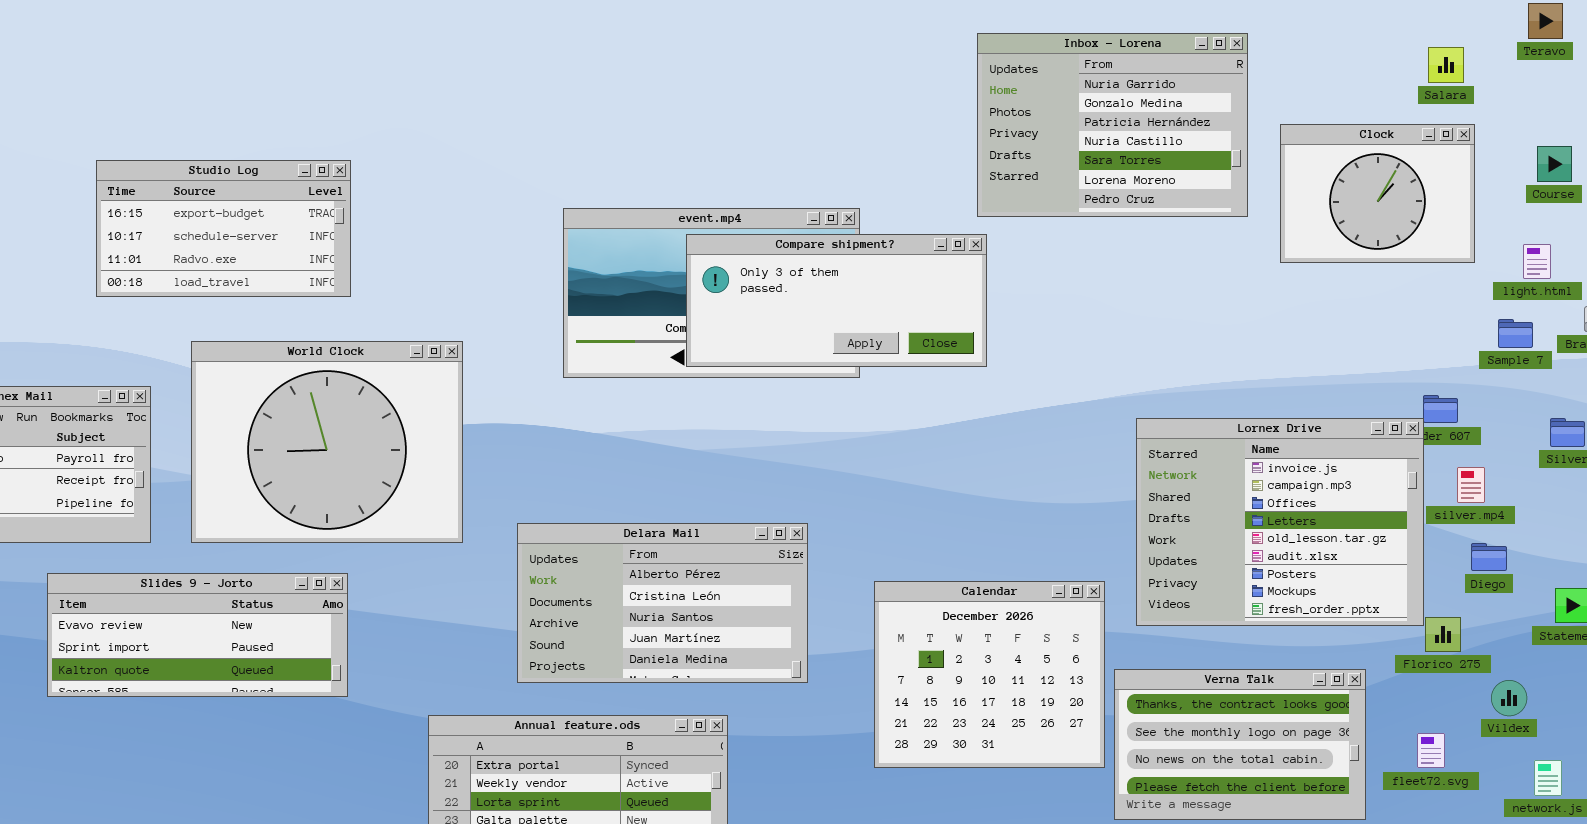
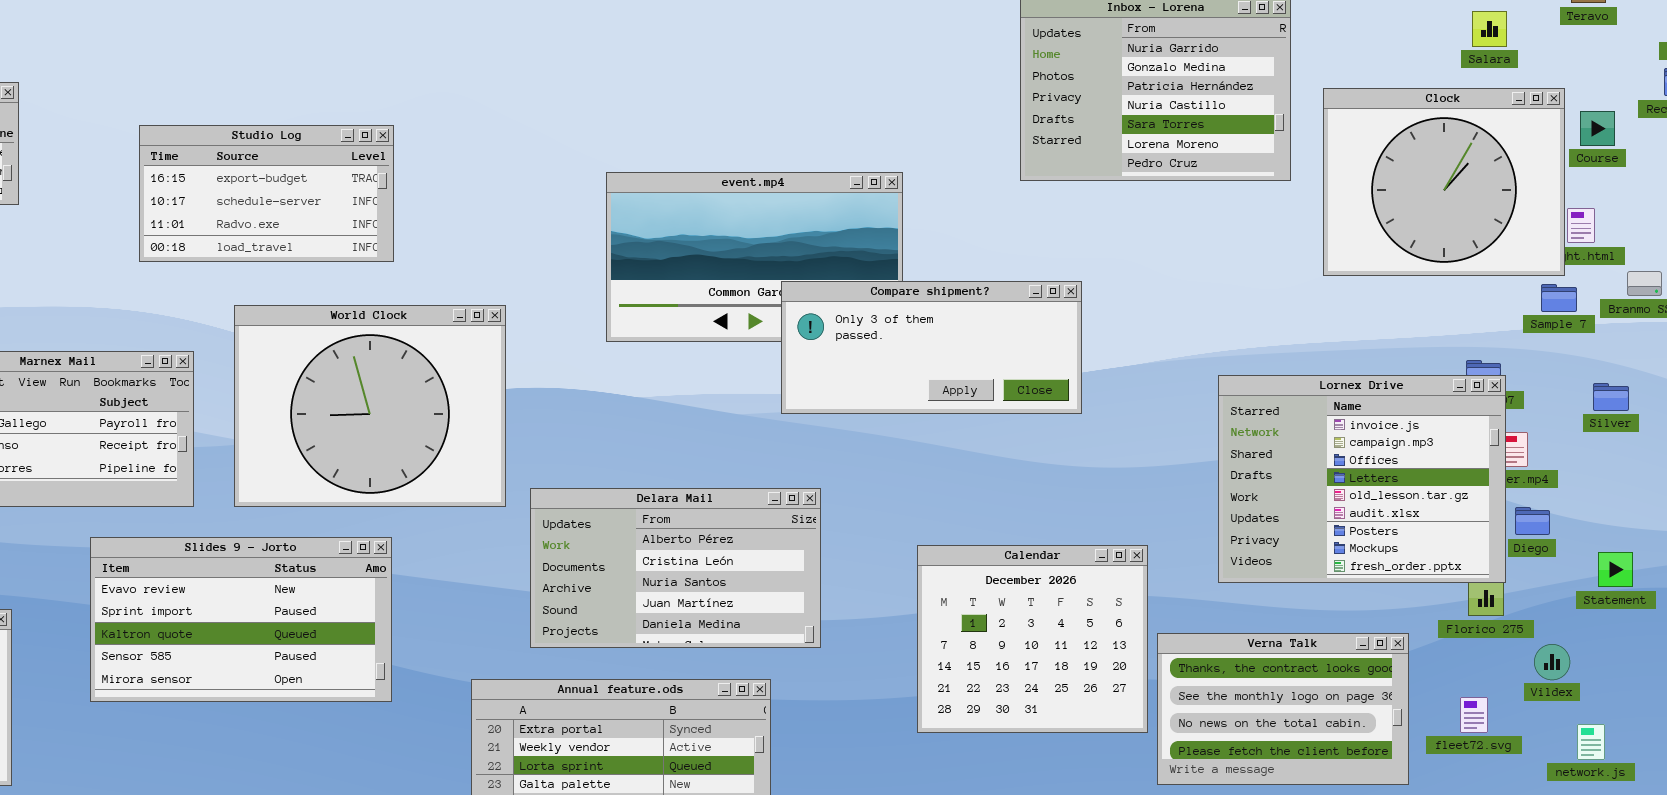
Clock: [1280,124,1475,263] -> [1323,88,1565,276], resized
Compare shipment?: [686,234,987,367] -> [781,281,1082,414], moved
Lornex Drive: [1136,418,1424,626] -> [1218,375,1506,583], moved
Delara Mail: [517,523,808,683] -> [530,488,821,648], moved
Slides 9 - Jorto: [47,573,348,697] -> [90,537,392,702], resized

